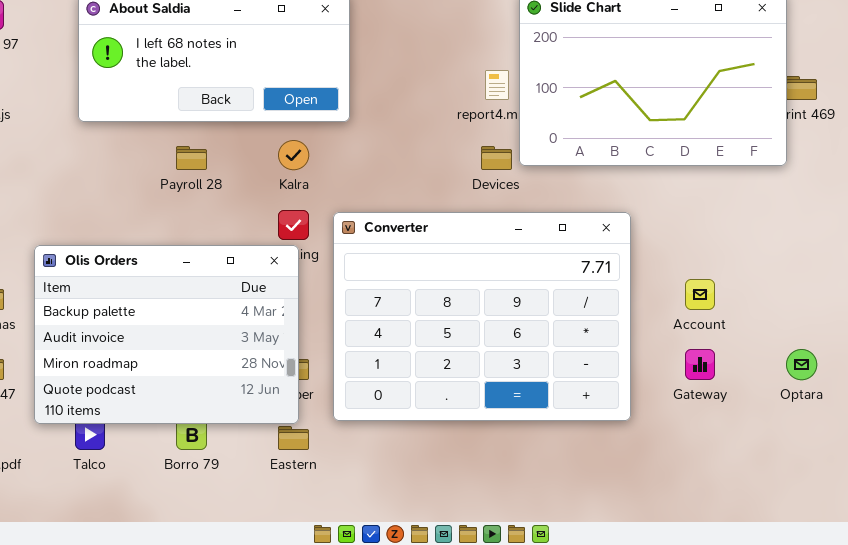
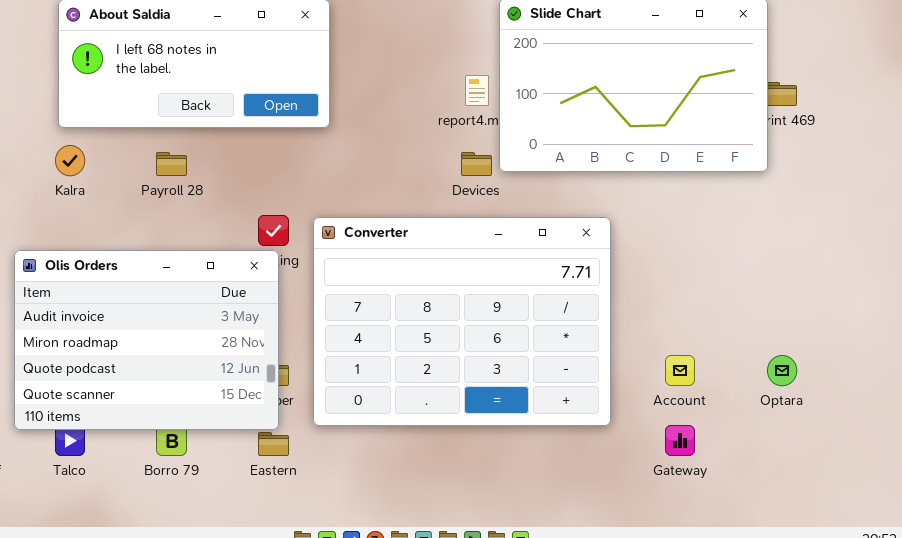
Kalra: [278,140,309,170] -> [55,145,85,176], moved
Olis Orders: [34,245,299,424] -> [14,250,279,430], scrolled down 1 row
Account: [685,279,715,310] -> [665,355,695,386], moved
Gateway: [685,349,715,380] -> [665,425,695,456], moved

